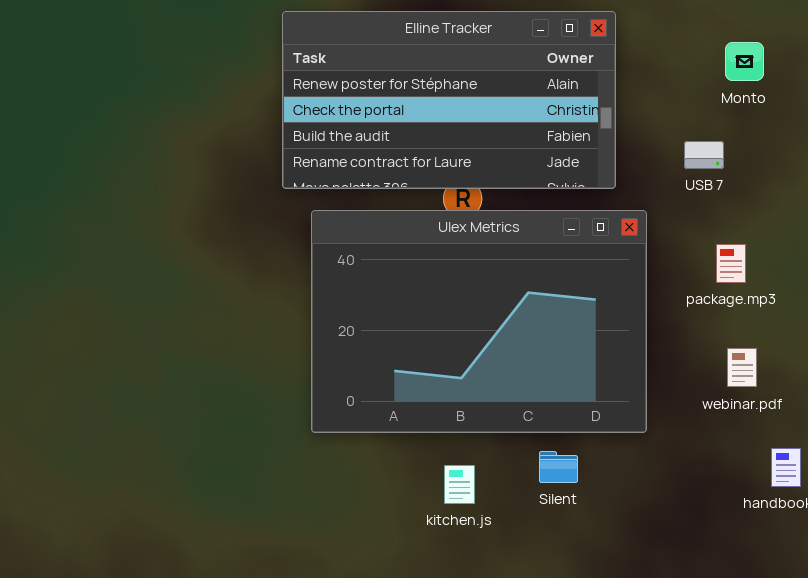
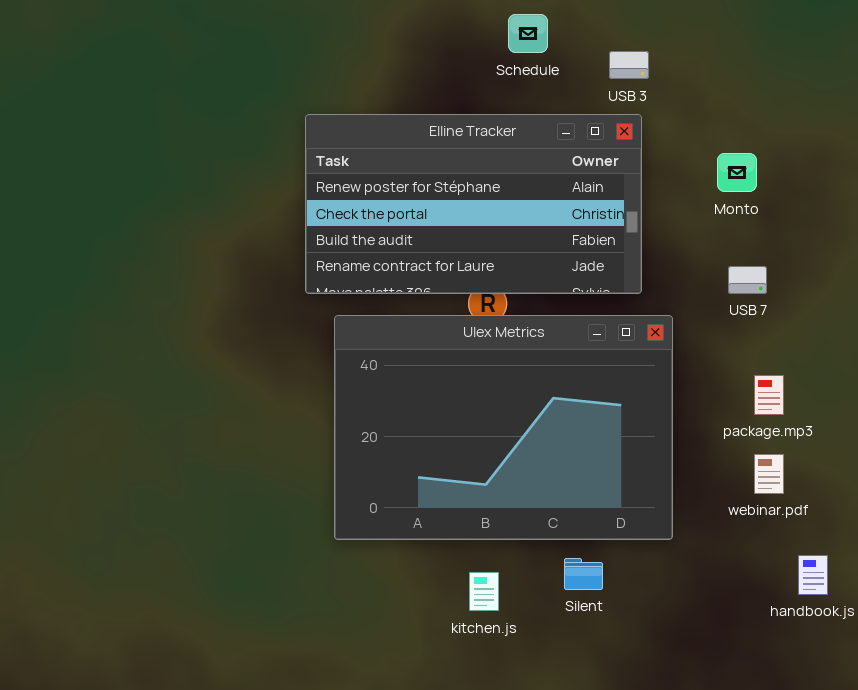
Monto: [725,42,764,81] -> [717,153,757,192], moved
USB 7: [684,141,724,169] -> [728,266,767,294], moved
package.mp3: [716,244,746,283] -> [754,375,784,415], moved

